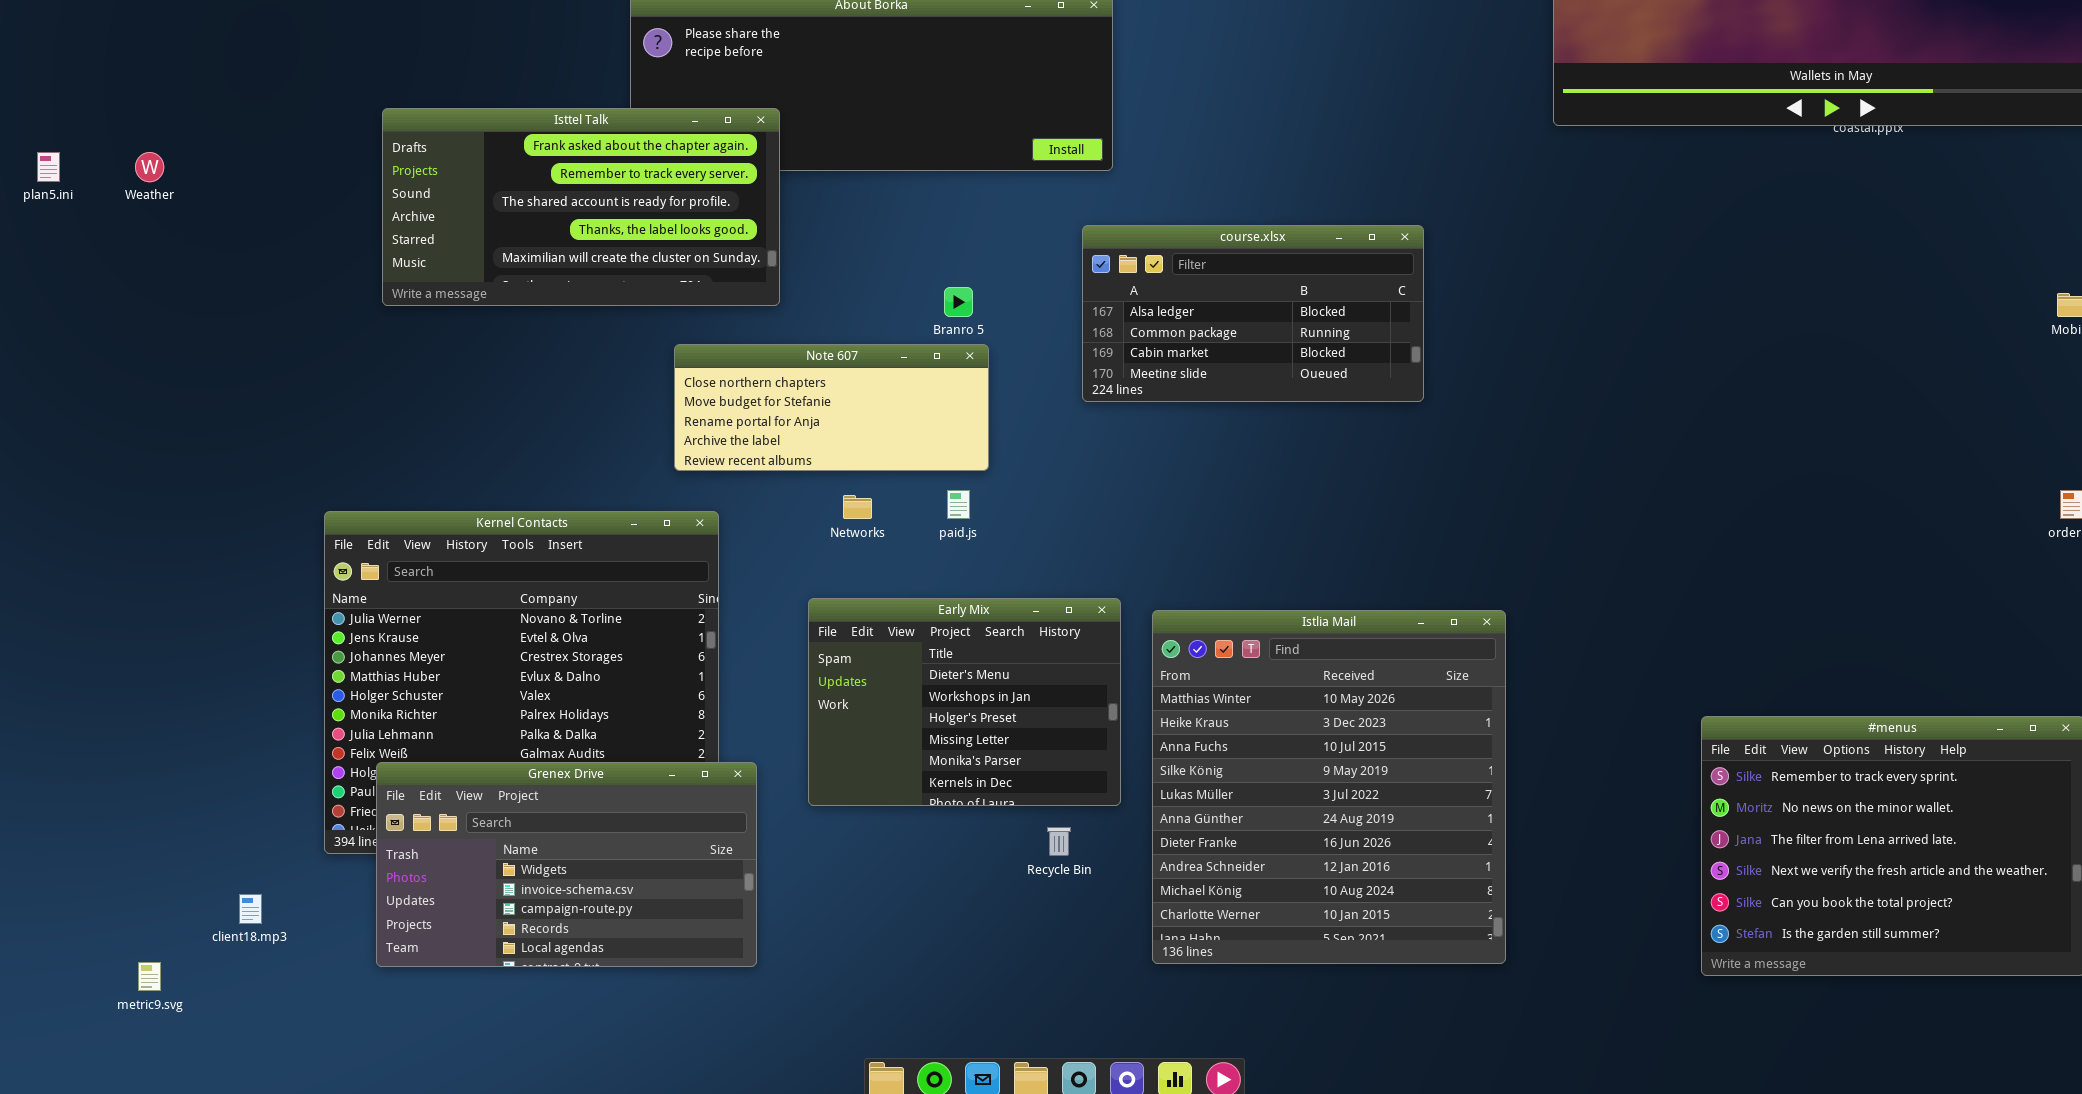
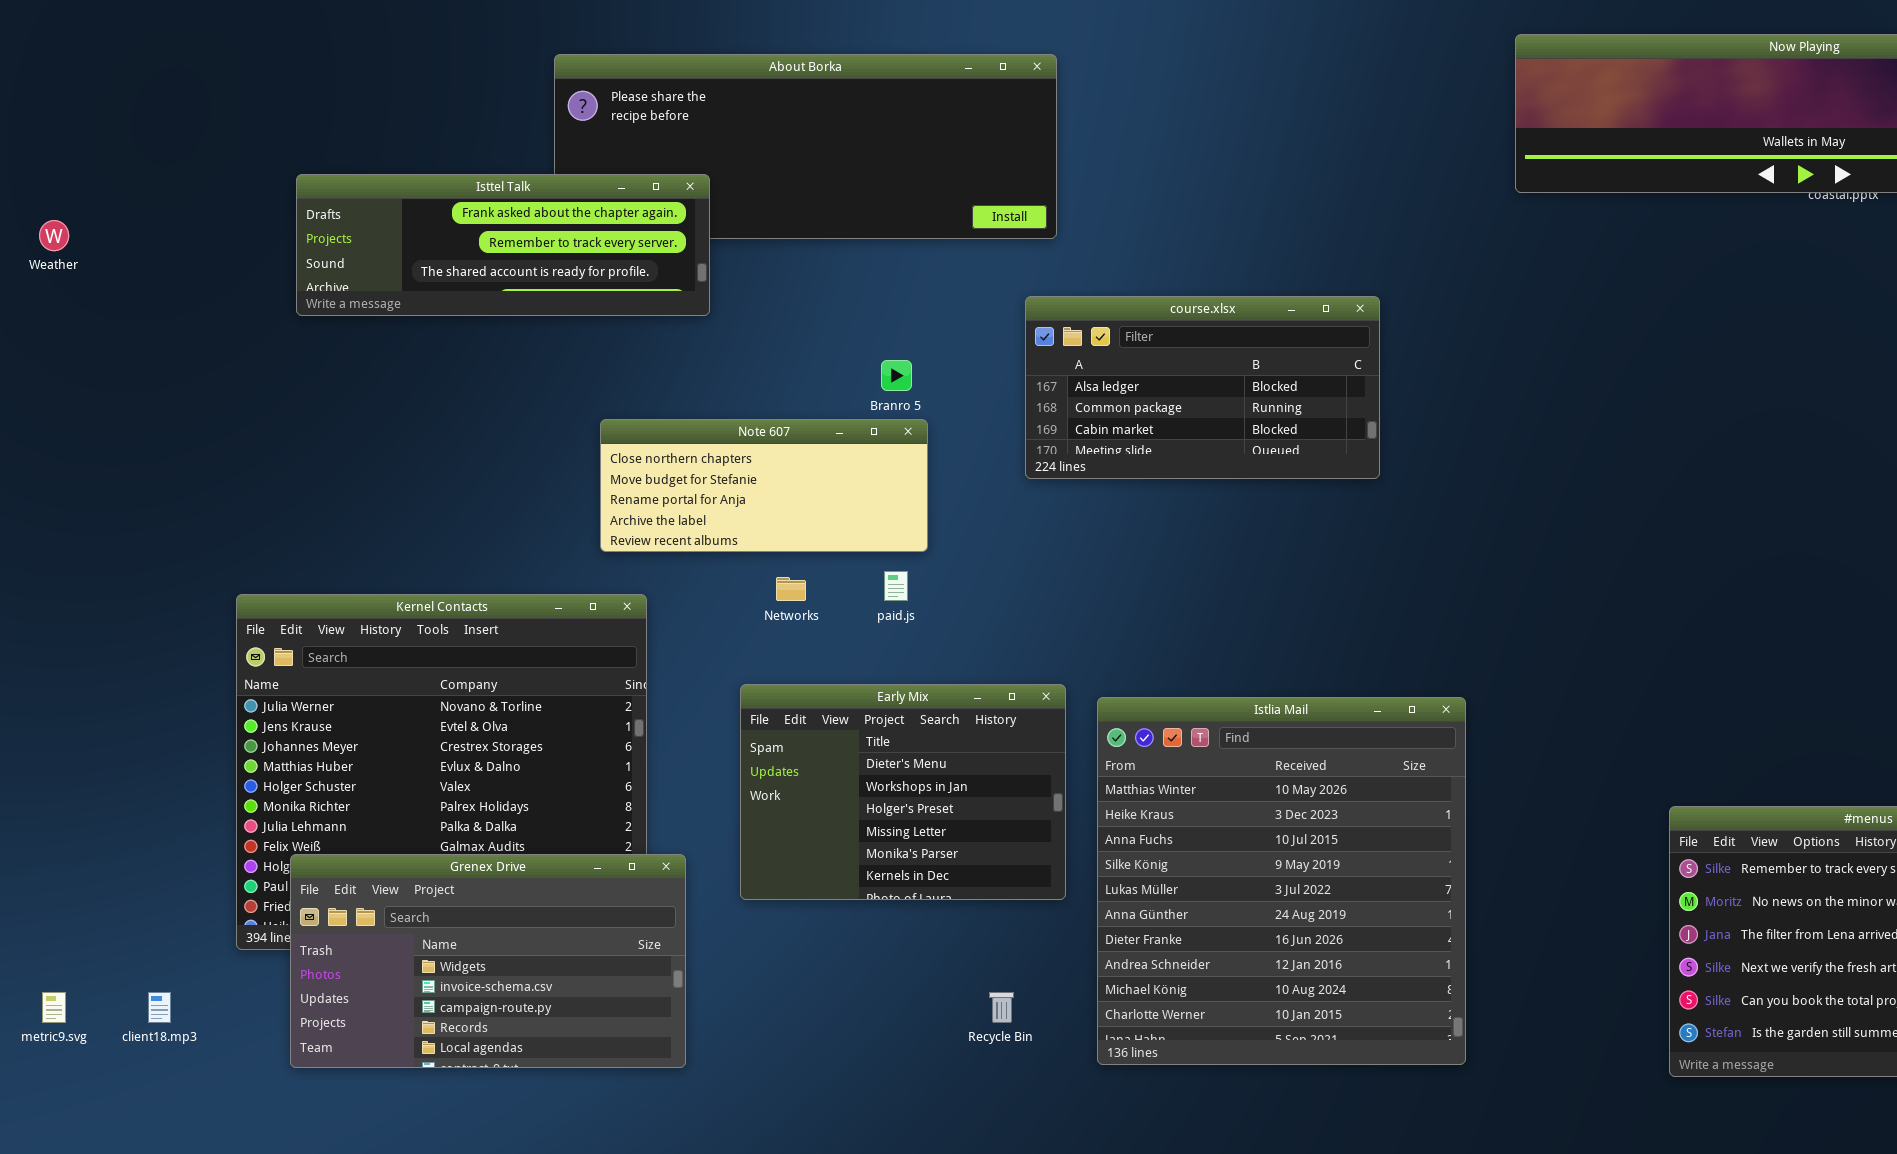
Isttel Talk: [382,108,780,306] -> [296,174,710,316], resized
Recycle Bin: [1047,827,1071,856] -> [989,992,1014,1023], moved
metric9.svg: [138,962,161,991] -> [42,992,66,1023], moved

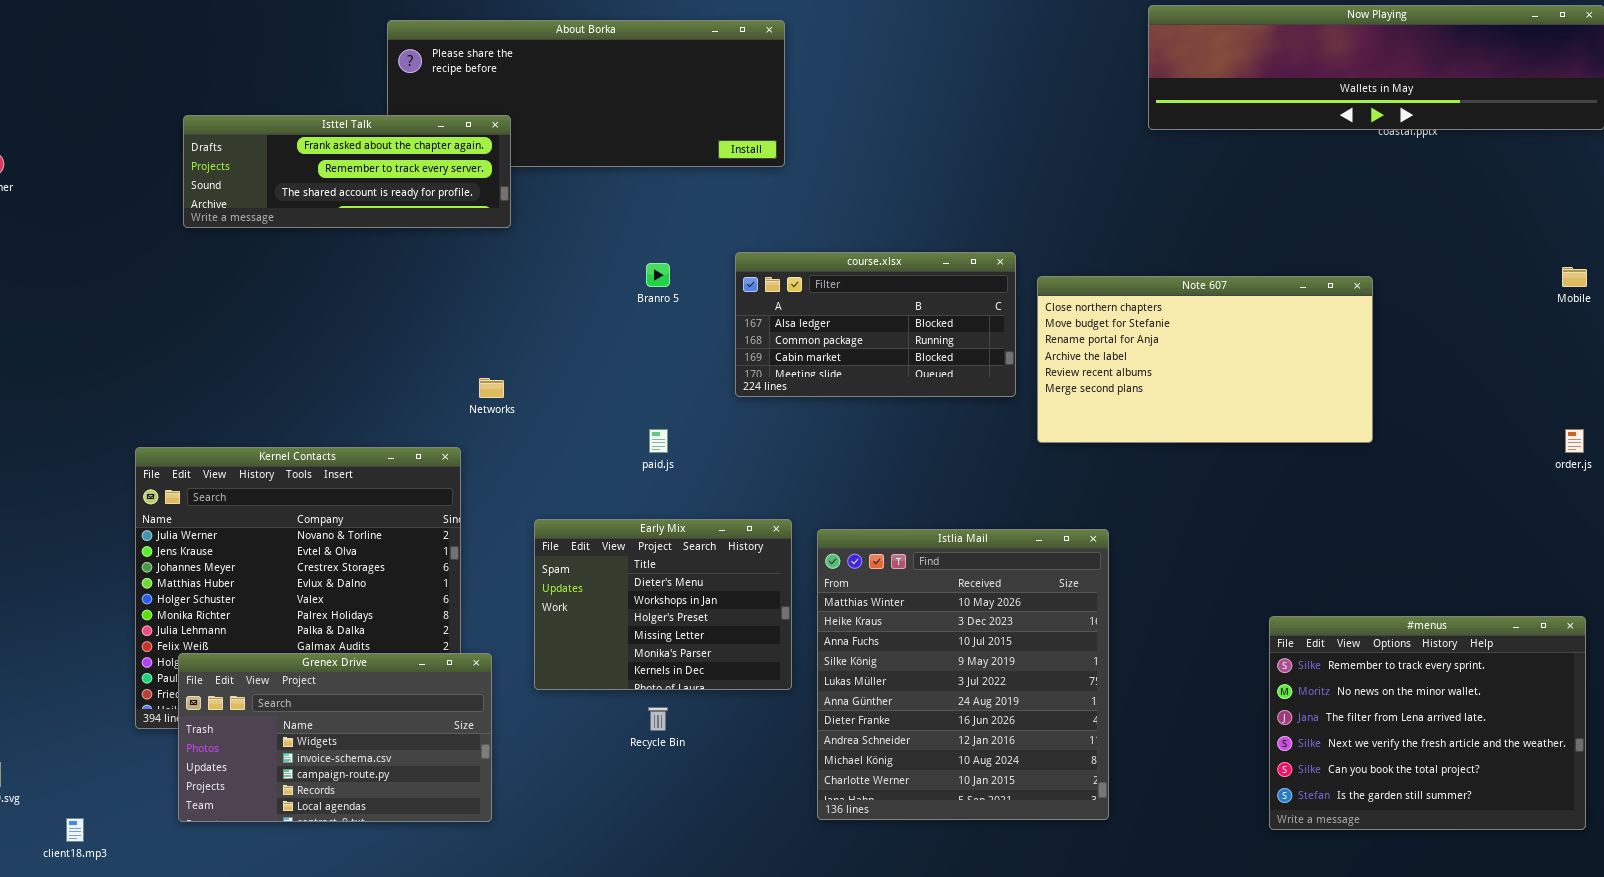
course.xlsx: [1025,296,1380,479] -> [735,252,1016,397], moved
Note 607: [600,419,928,552] -> [1037,276,1373,443], moved, resized
Networks: [776,577,806,601] -> [479,378,504,398], moved
client18.mp3: [148,992,171,1023] -> [66,818,84,842], moved
Recycle Bin: [989,992,1014,1023] -> [648,707,668,731], moved

